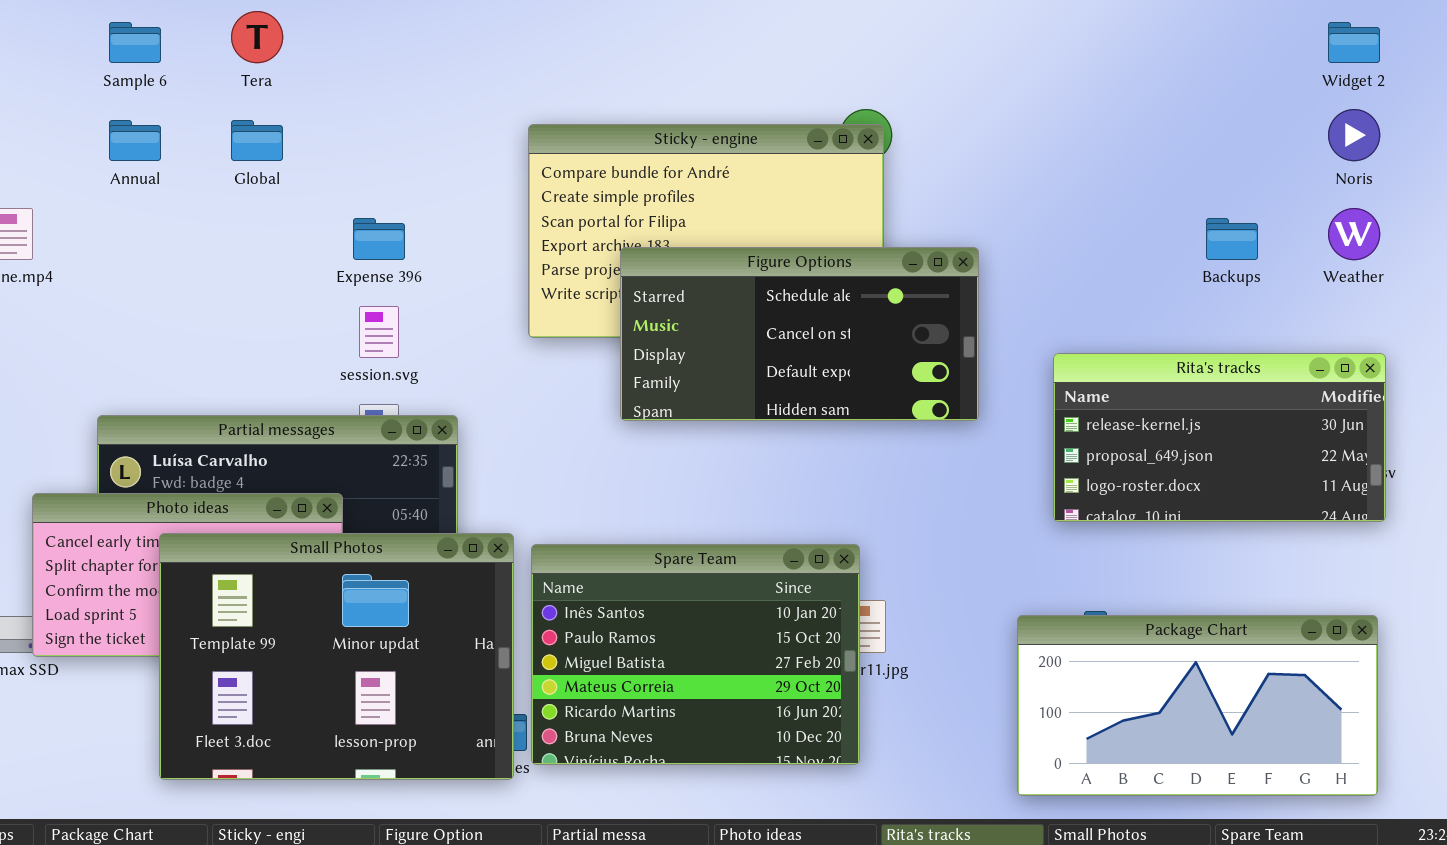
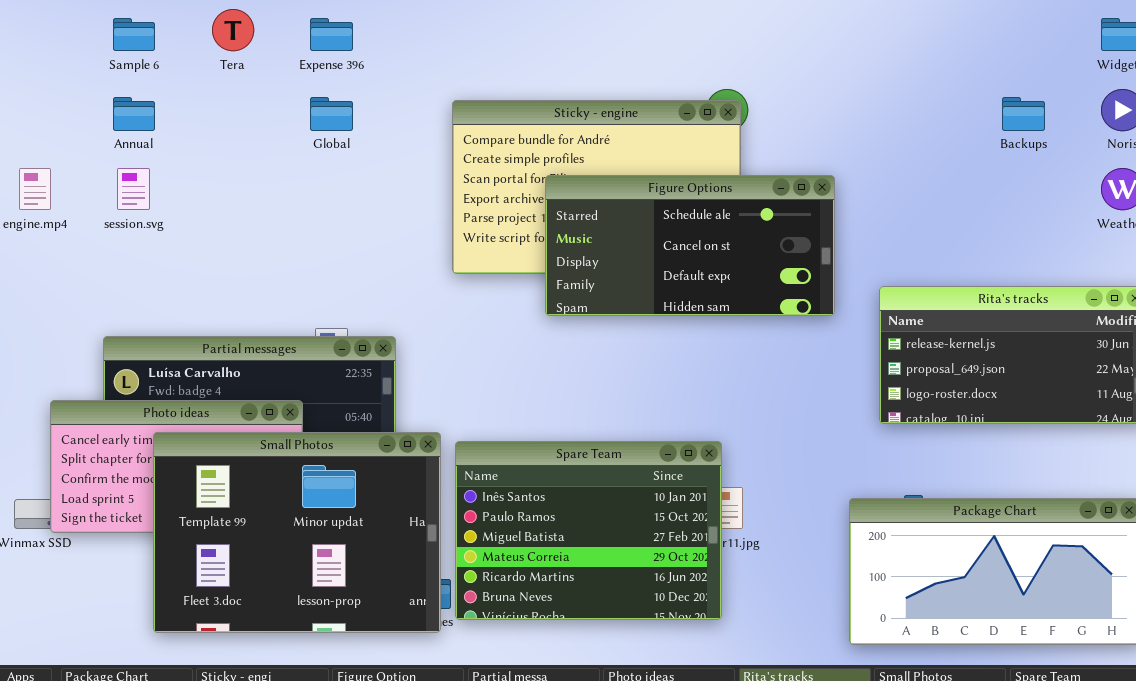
Global: [231,120,283,161] -> [310,97,353,131], moved
Expense 396: [353,218,405,260] -> [310,18,353,51], moved
Backups: [1206,218,1258,260] -> [1002,97,1045,131], moved
Figure Options: [620,247,979,421] -> [545,175,835,316], moved
session.svg: [359,306,399,358] -> [117,168,150,210], moved

